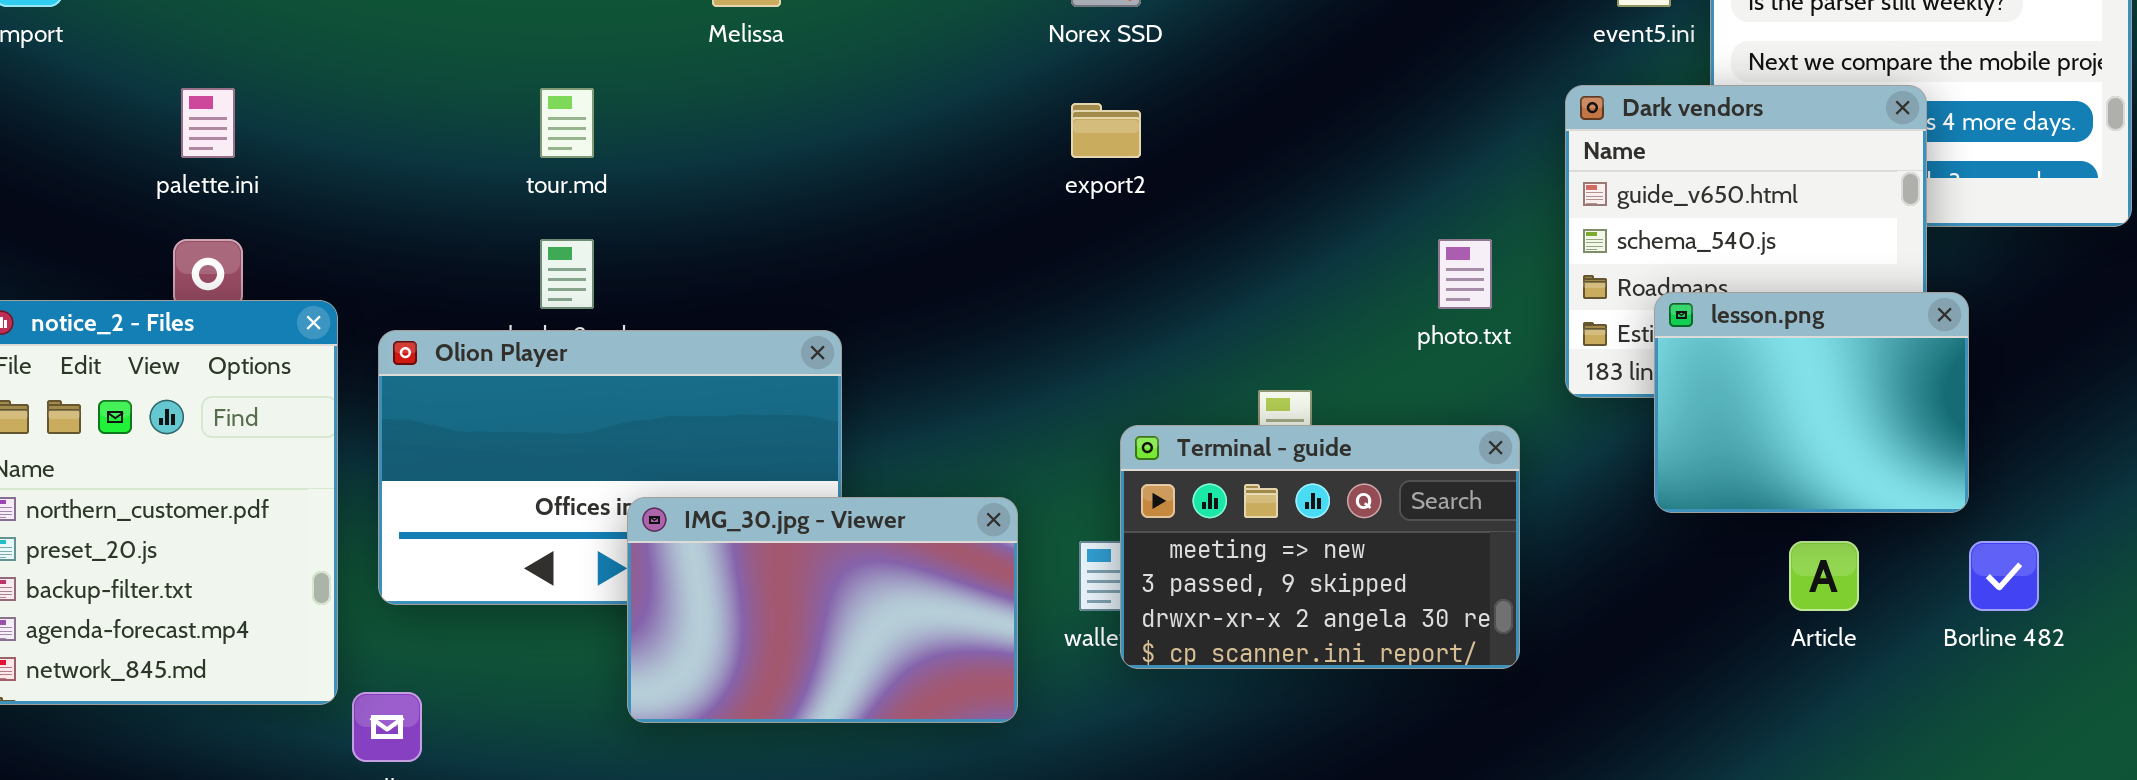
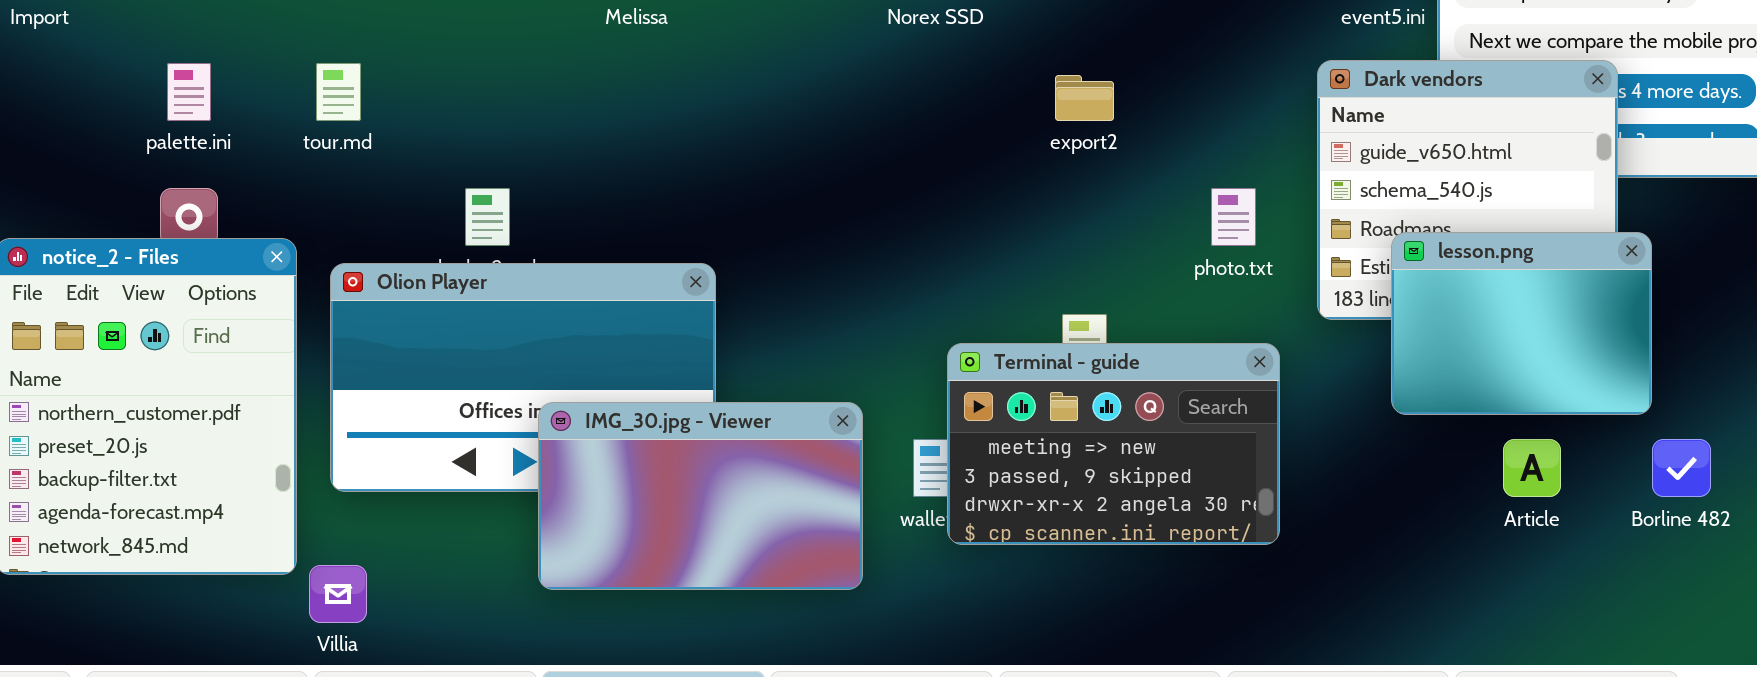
tour.md: [540,88,594,158] -> [316,63,361,121], moved
export2: [1071,103,1141,158] -> [1055,75,1114,121], moved

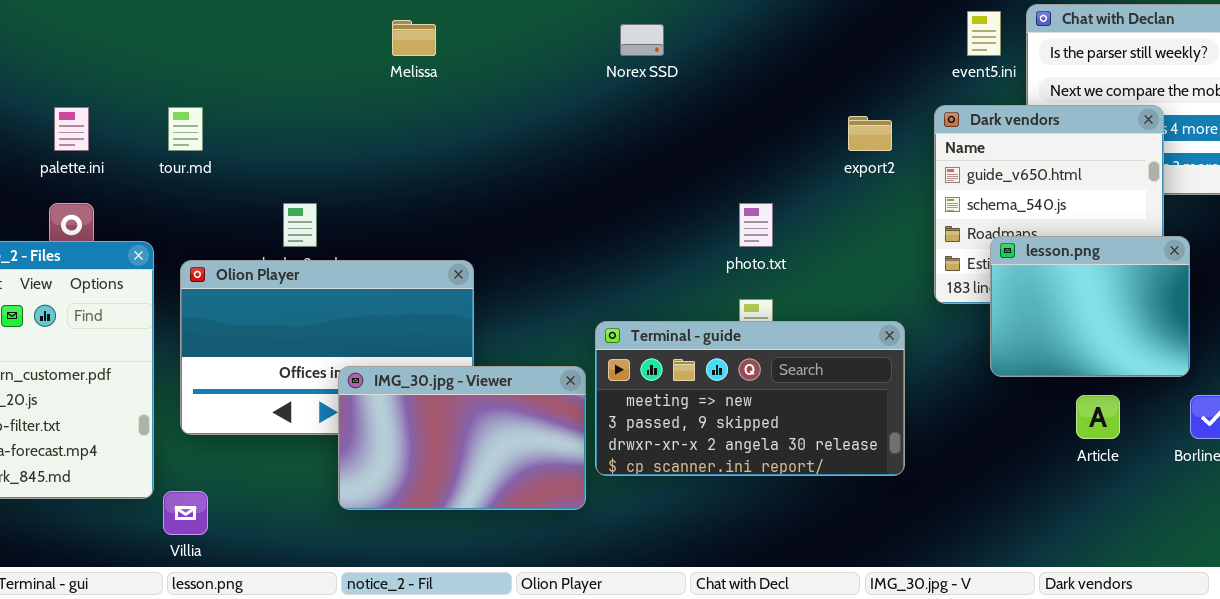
export2: [1055,75,1114,121] -> [848,116,892,151], moved
photo.txt: [1211,188,1256,246] -> [739,203,773,247], moved
Terminal - guide: [947,343,1280,545] -> [595,321,905,476], resized

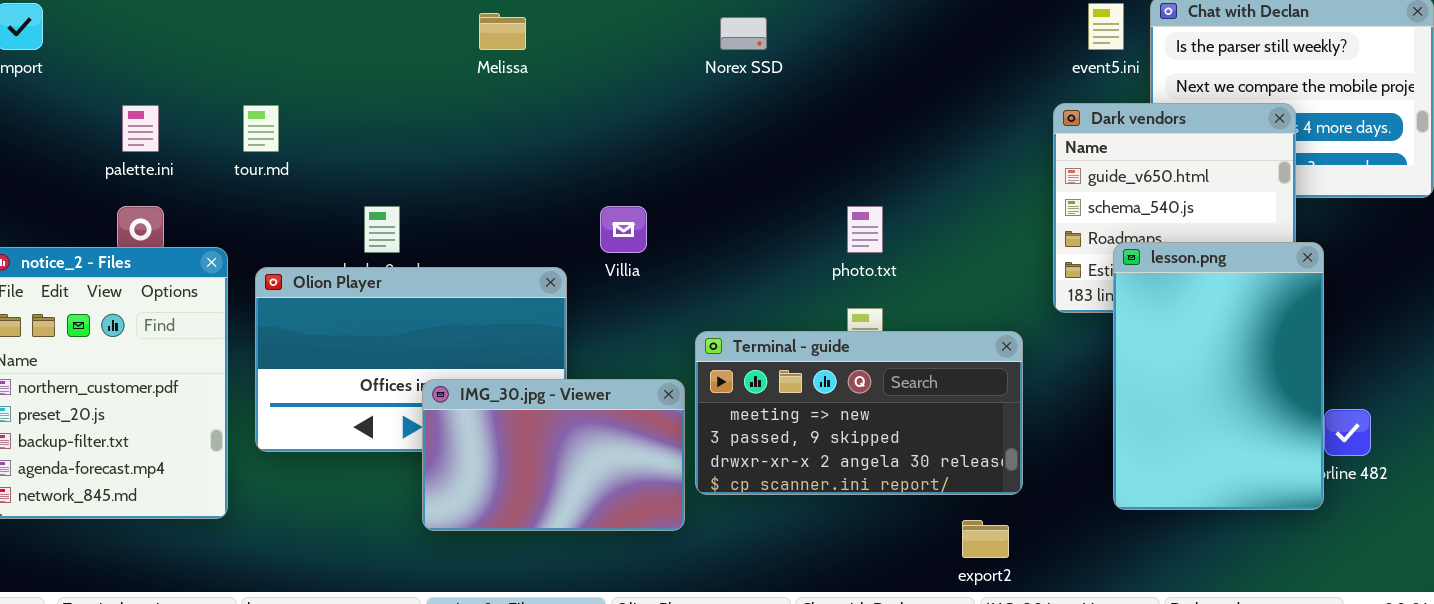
export2: [848,116,892,151] -> [962,520,1009,558], moved
lesson.png: [990,236,1190,377] -> [1113,242,1324,510], resized
Villia: [163,491,208,535] -> [600,206,647,253], moved

